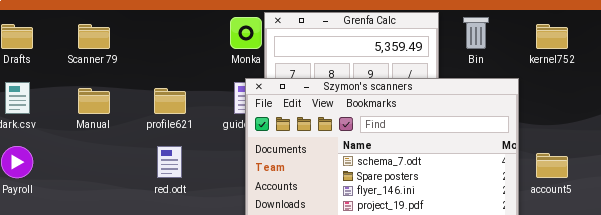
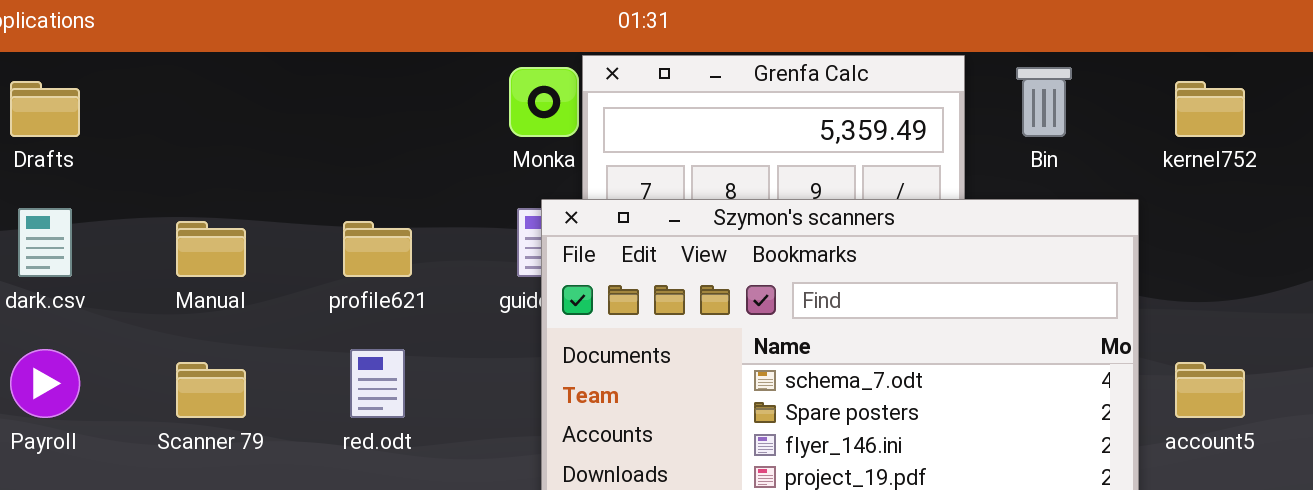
Scanner 79: [78,24,110,49] -> [176,362,246,418], moved

